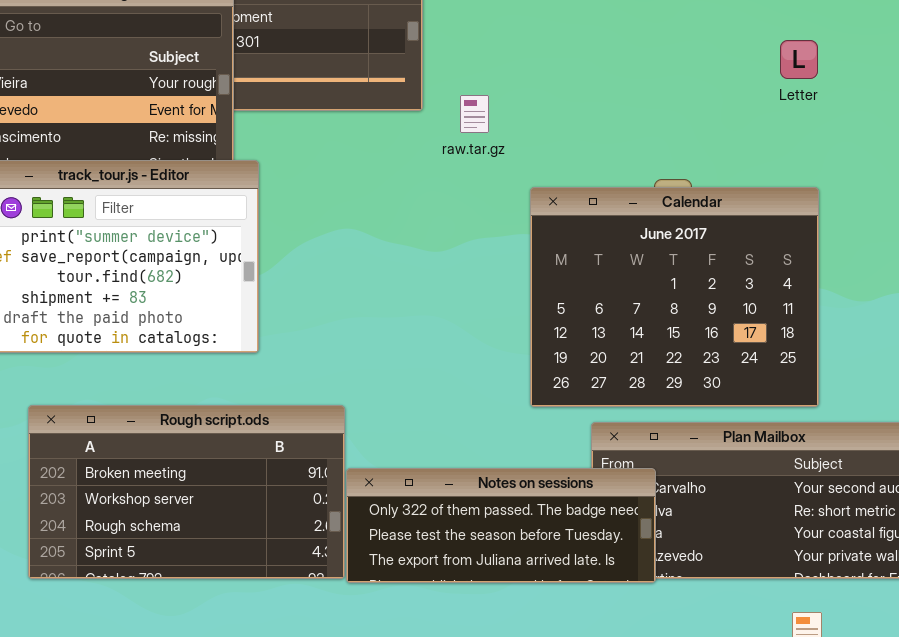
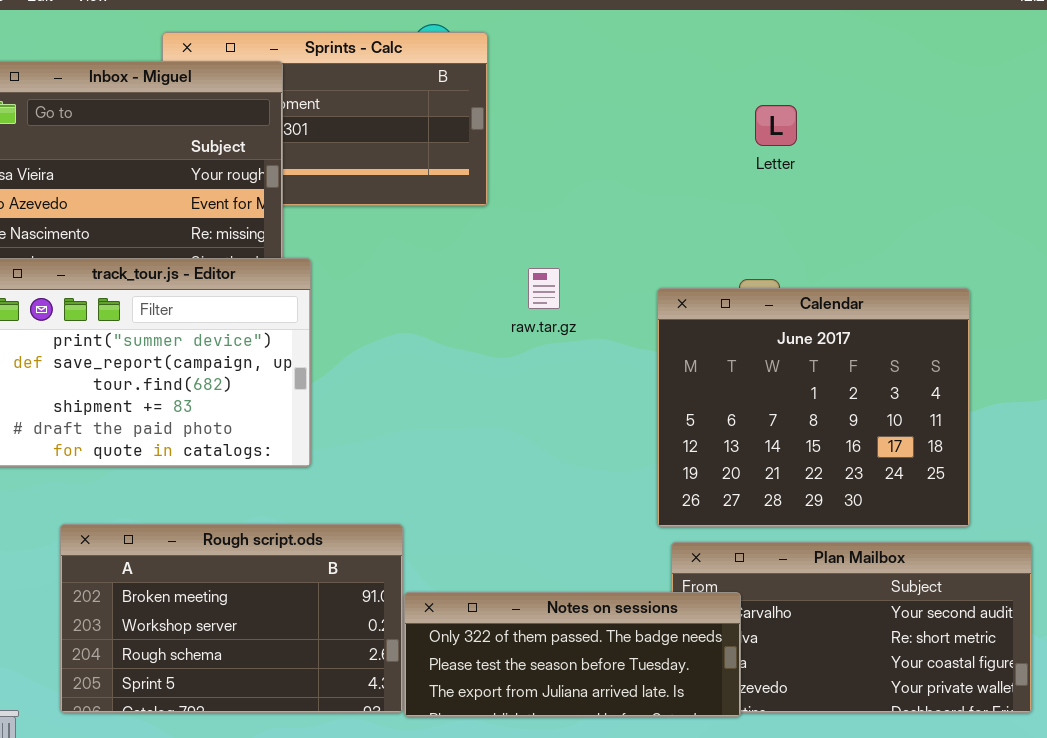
Letter: [780,40,818,79] -> [755,105,797,146], moved
raw.tar.gz: [460,95,489,133] -> [528,268,560,309], moved
Calendar: [530,187,819,407] -> [657,288,970,527], moved

